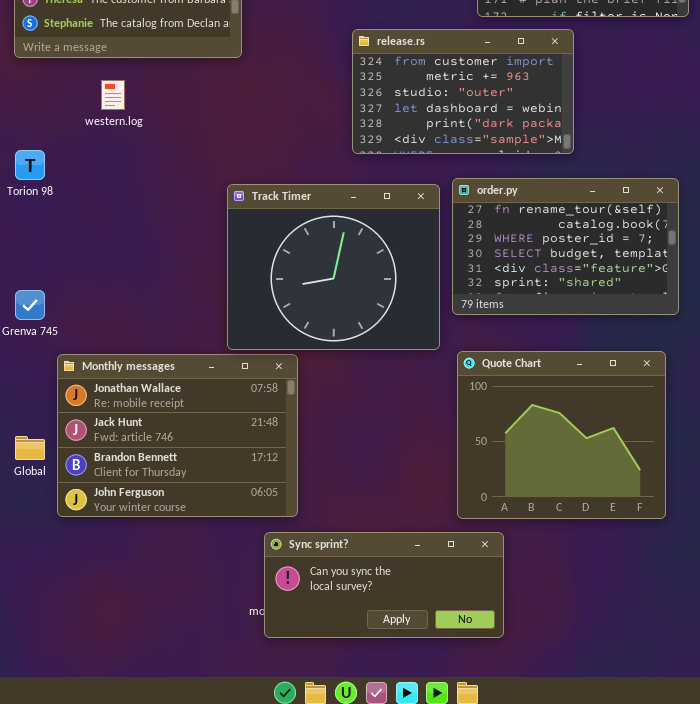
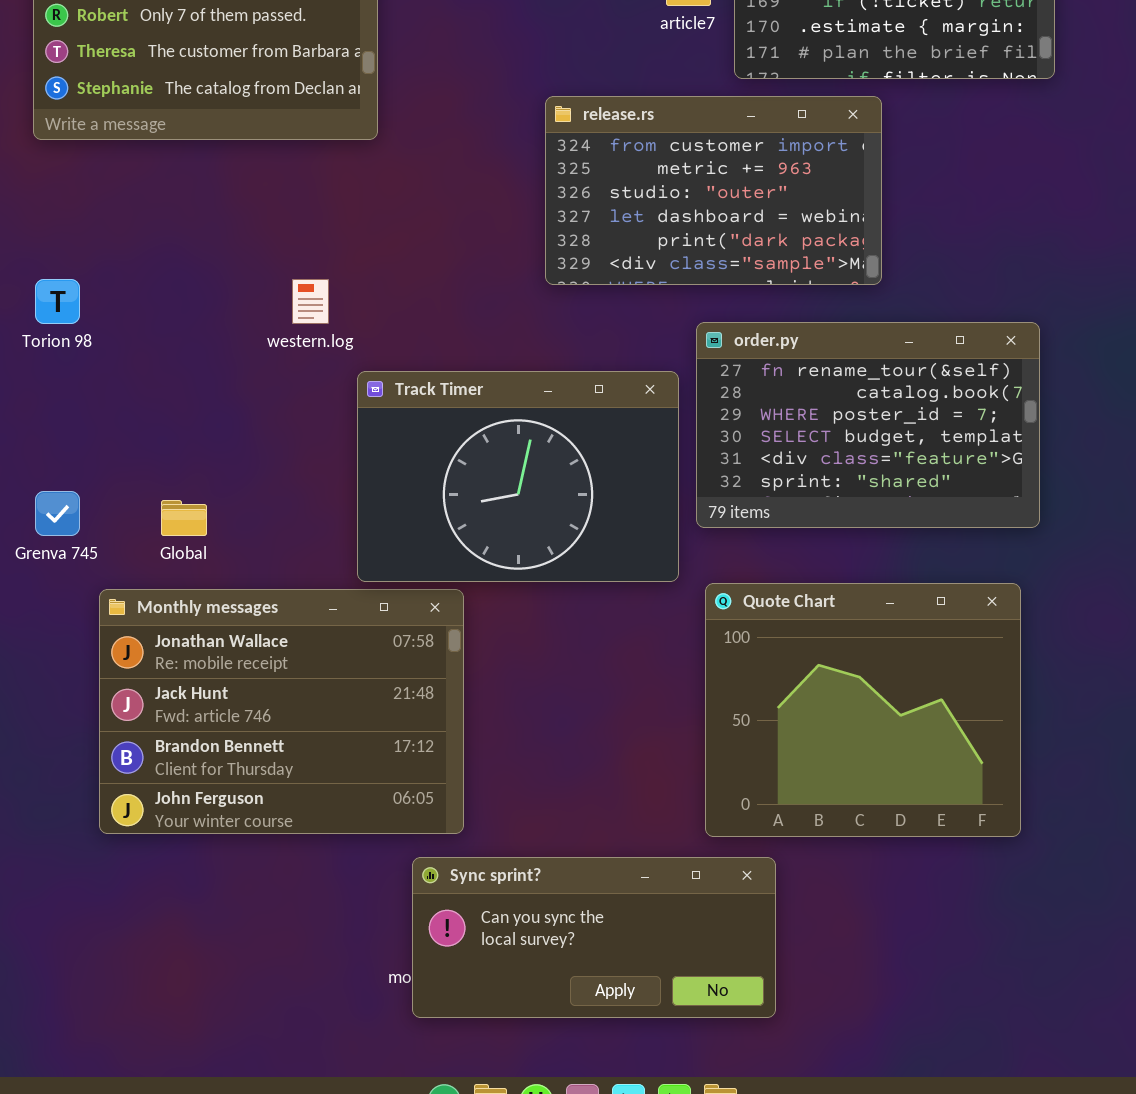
western.log: [101,80,125,110] -> [292,279,329,324], moved
Track Timer: [227,184,440,350] -> [357,371,679,582], resized
Global: [15,436,45,460] -> [161,500,207,536], moved

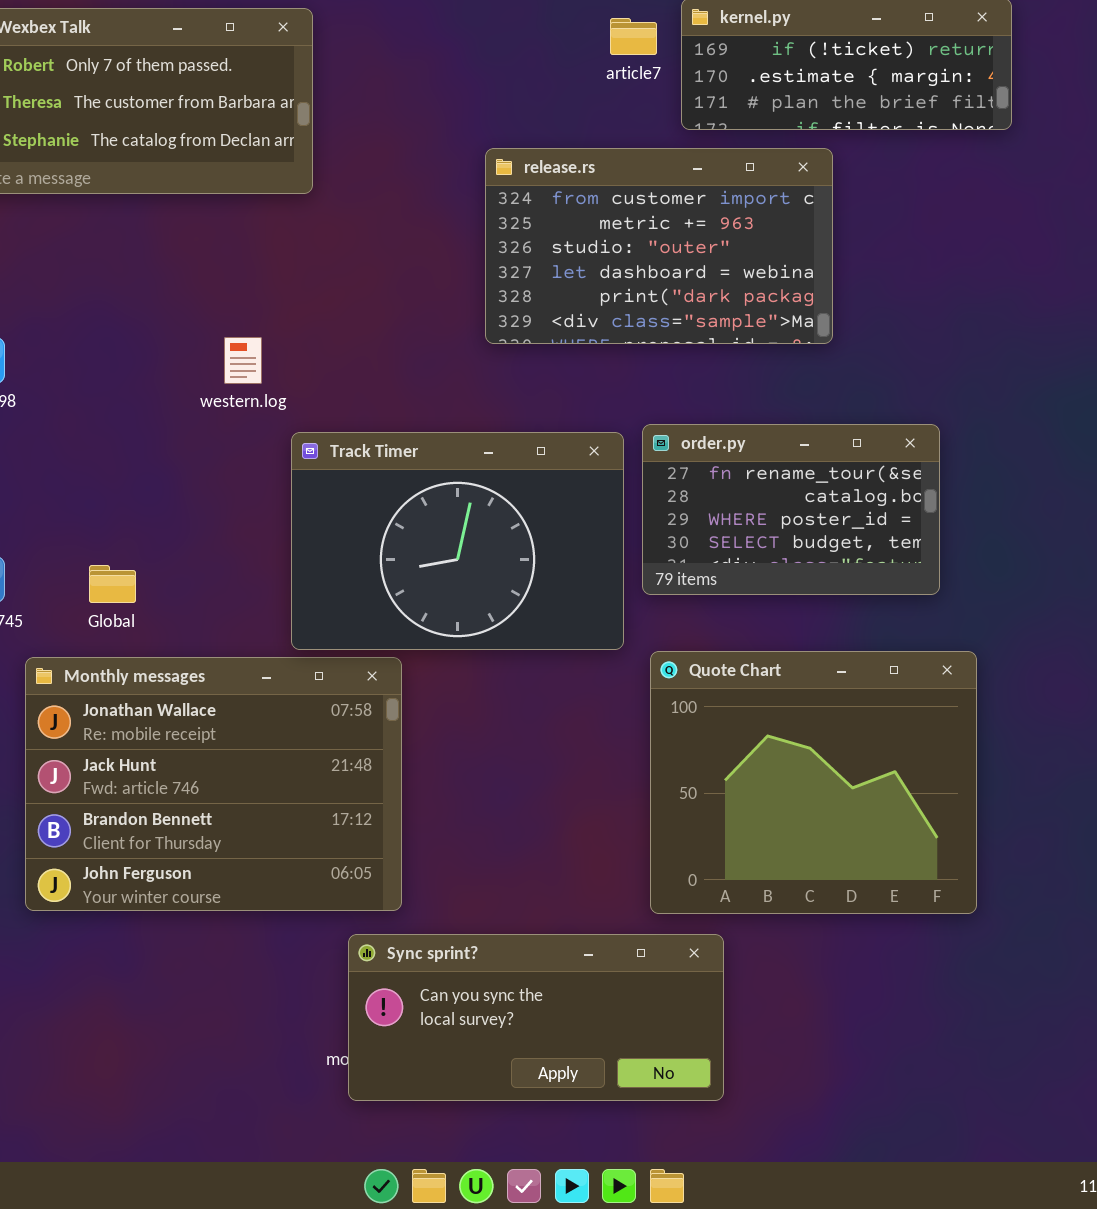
order.py: [696,322,1040,528] -> [642,424,940,595], resized

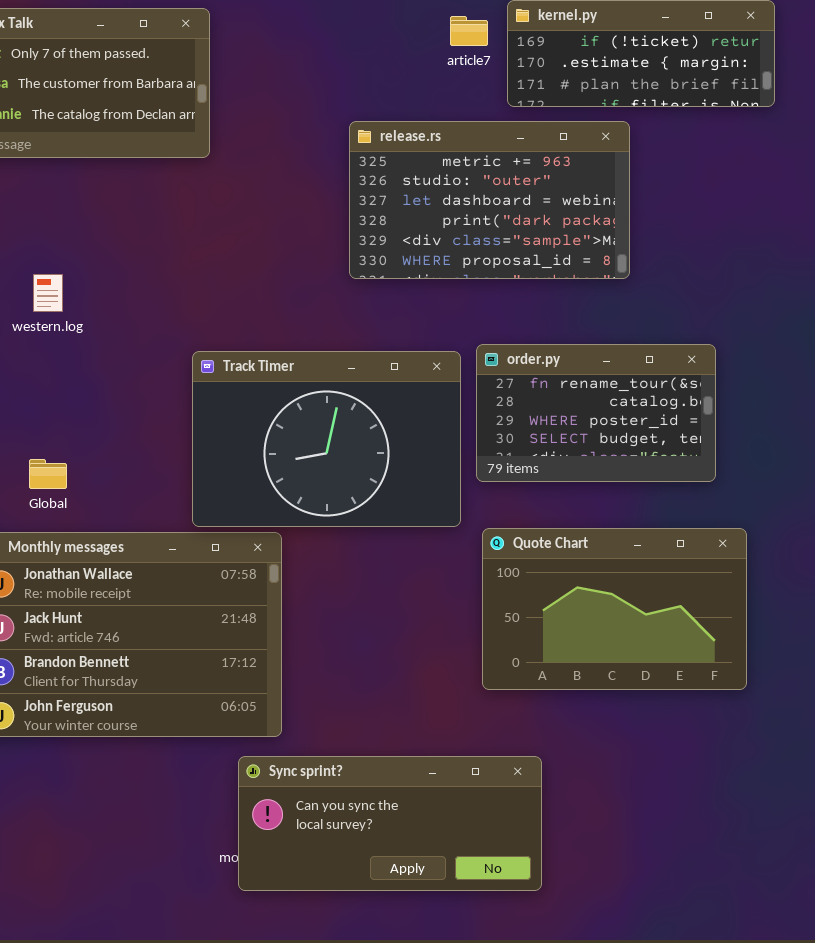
release.rs: [485,148,833,344] -> [349,121,630,279], scrolled down 1 row
western.log: [224,337,262,384] -> [33,274,63,312], moved
Quote Chart: [650,651,977,914] -> [482,528,747,690], resized

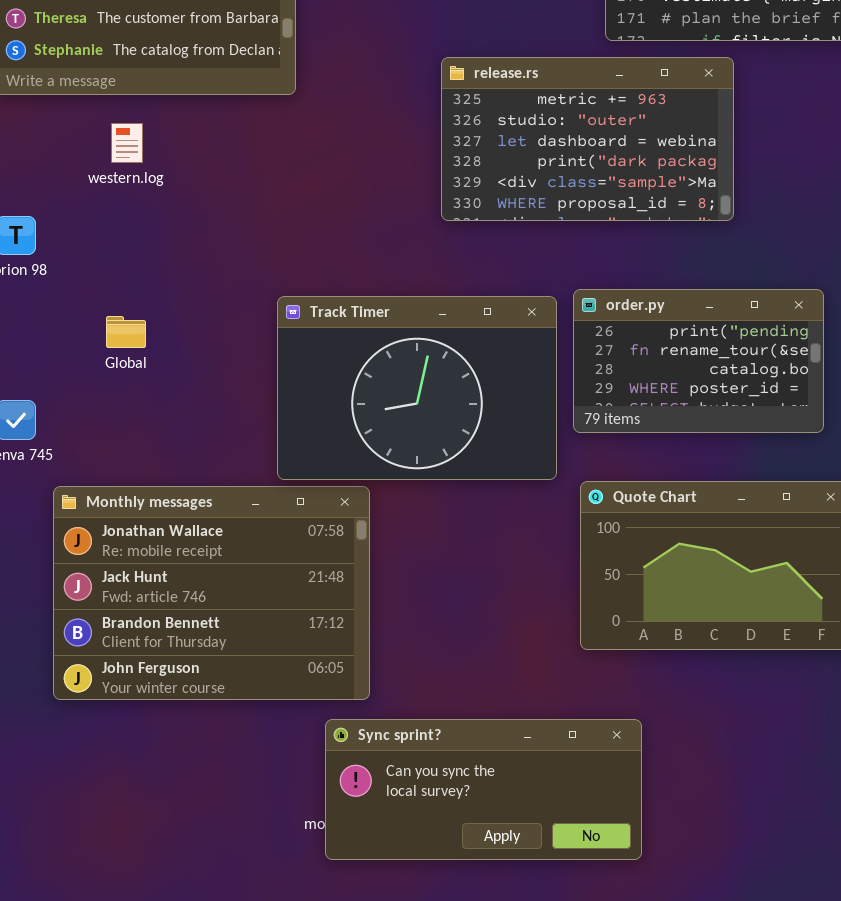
western.log: [33,274,63,312] -> [111,123,143,163], moved
order.py: [476,344,716,482] -> [573,289,824,433], scrolled up 1 row
Global: [29,459,67,489] -> [106,316,146,348], moved

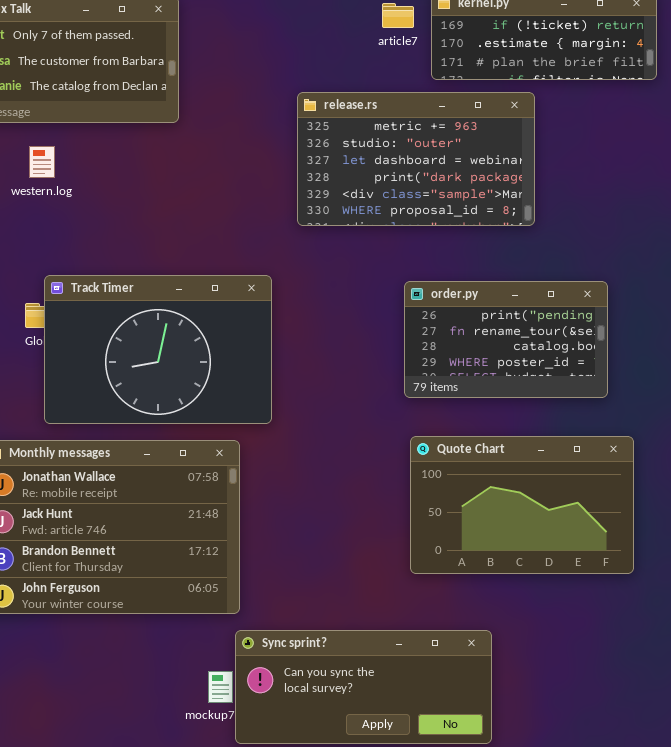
Track Timer: [277,296,557,480] -> [44,275,272,424], moved
Sync sprint?: [325,719,642,860] -> [235,630,492,744], moved

